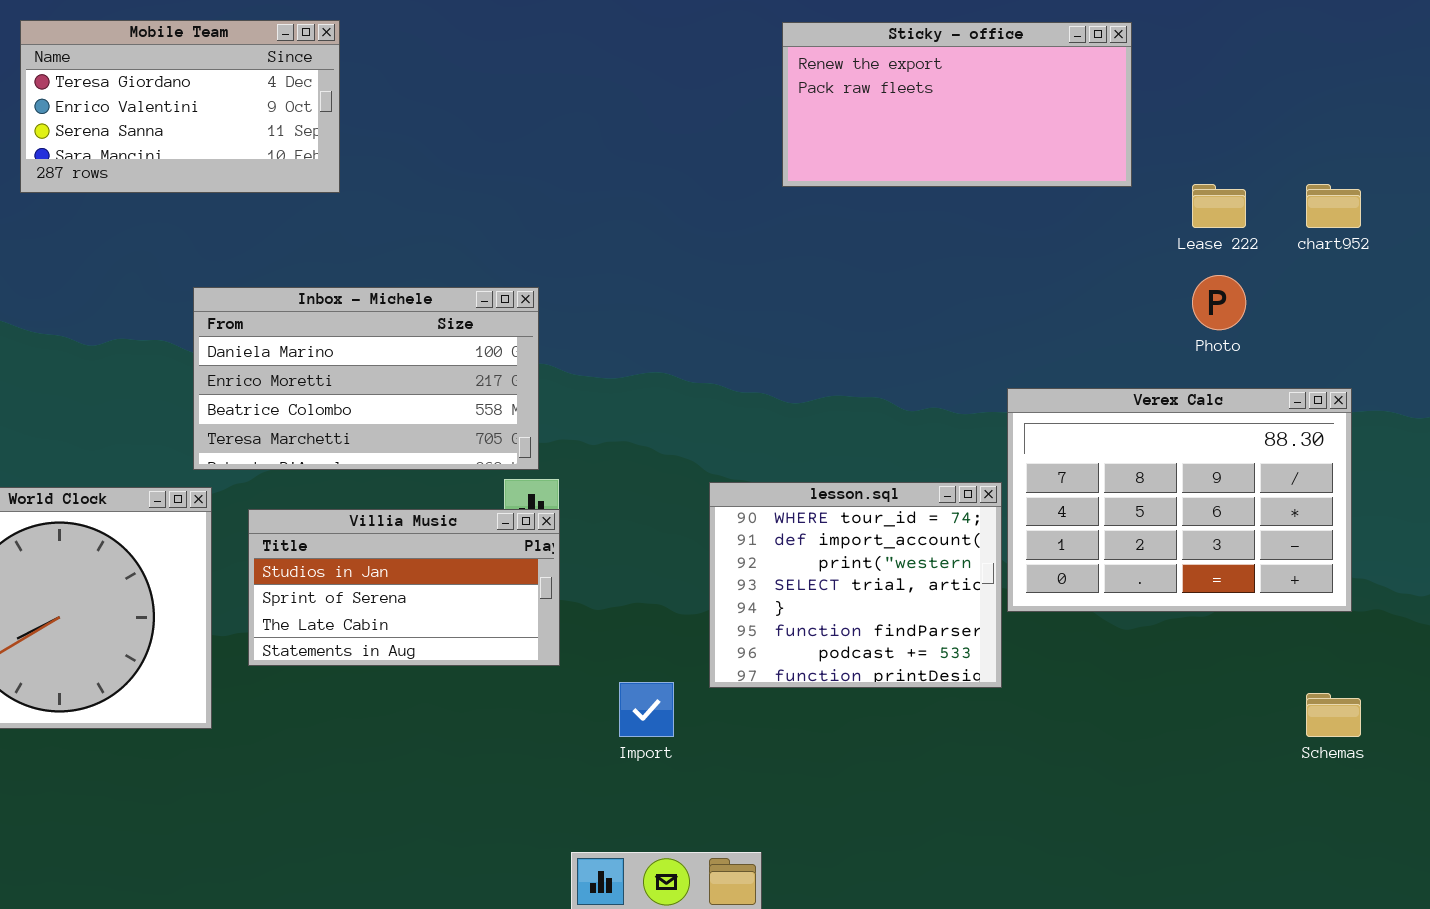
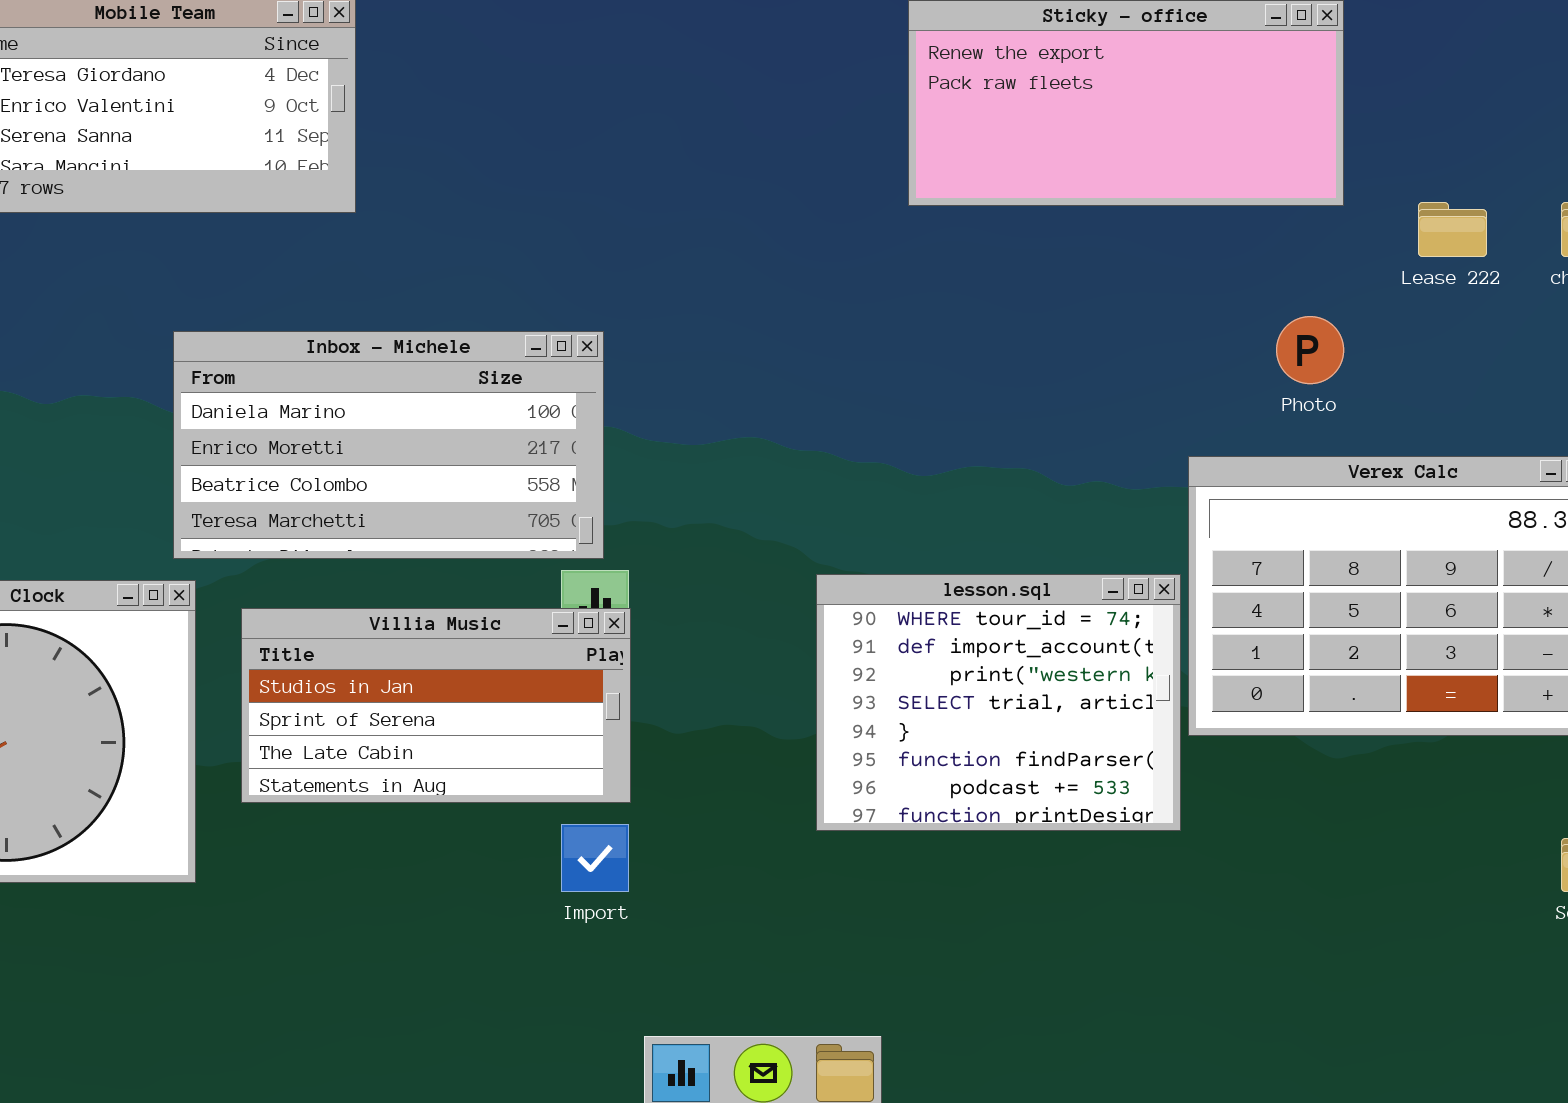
Photo: [1192,275,1246,330] -> [1276,316,1344,384], moved
Import: [619,682,674,737] -> [561,824,629,892], moved

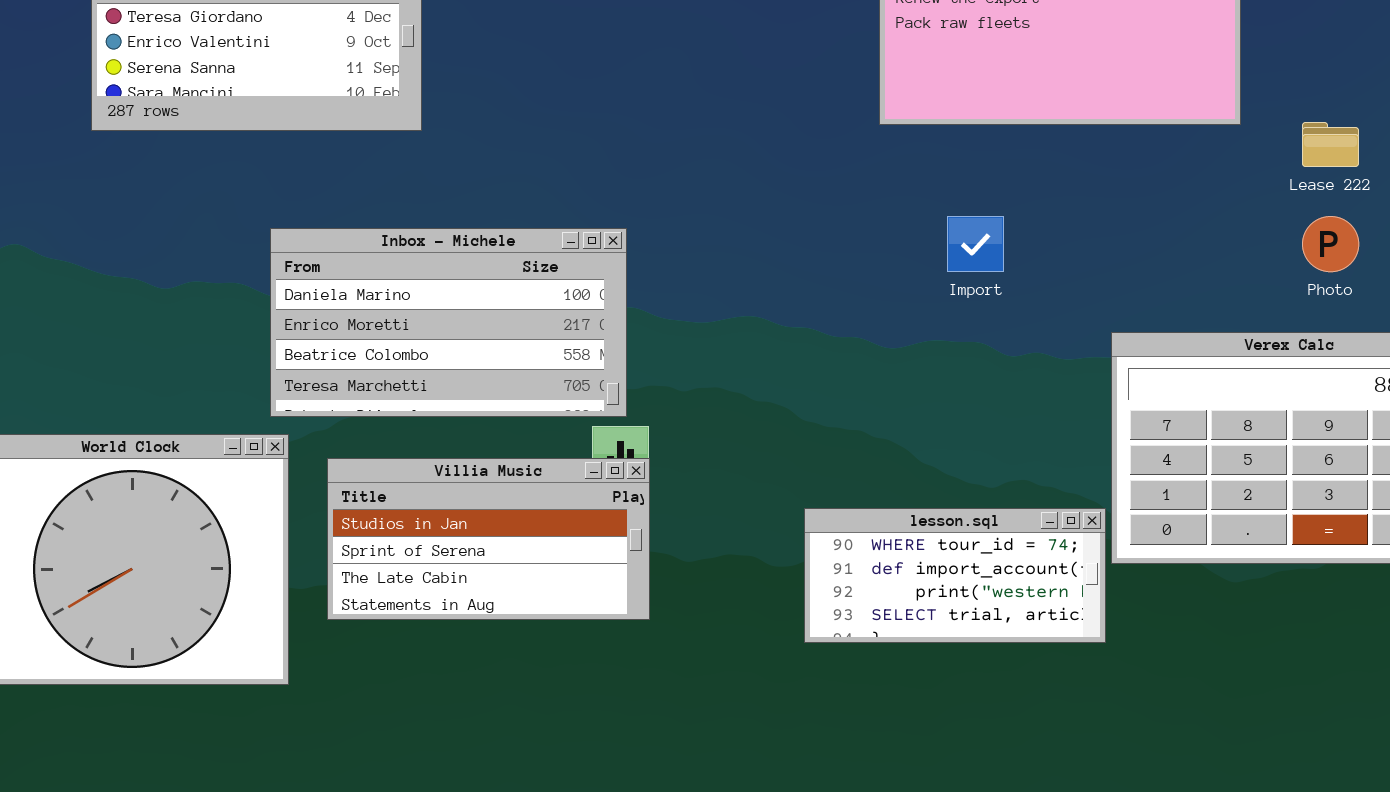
Photo: [1276,316,1344,384] -> [1302,216,1359,272], moved
lesson.sql: [816,574,1181,831] -> [804,508,1106,643], resized
Import: [561,824,629,892] -> [947,216,1004,272], moved

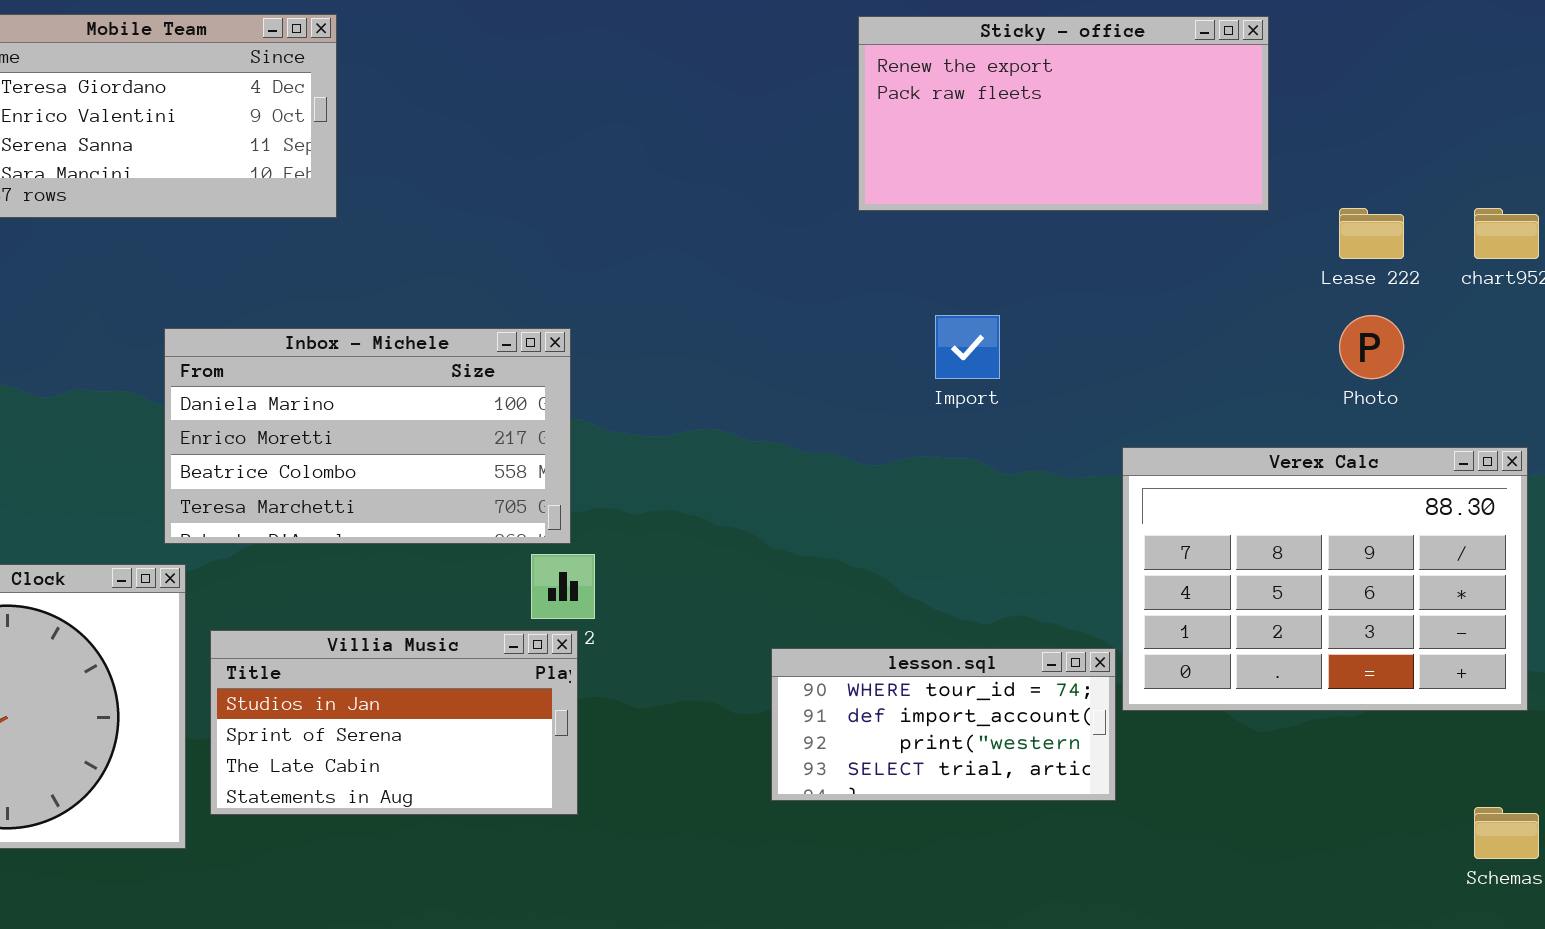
Villia Music: [327,458,650,620] -> [210,630,578,815], moved

